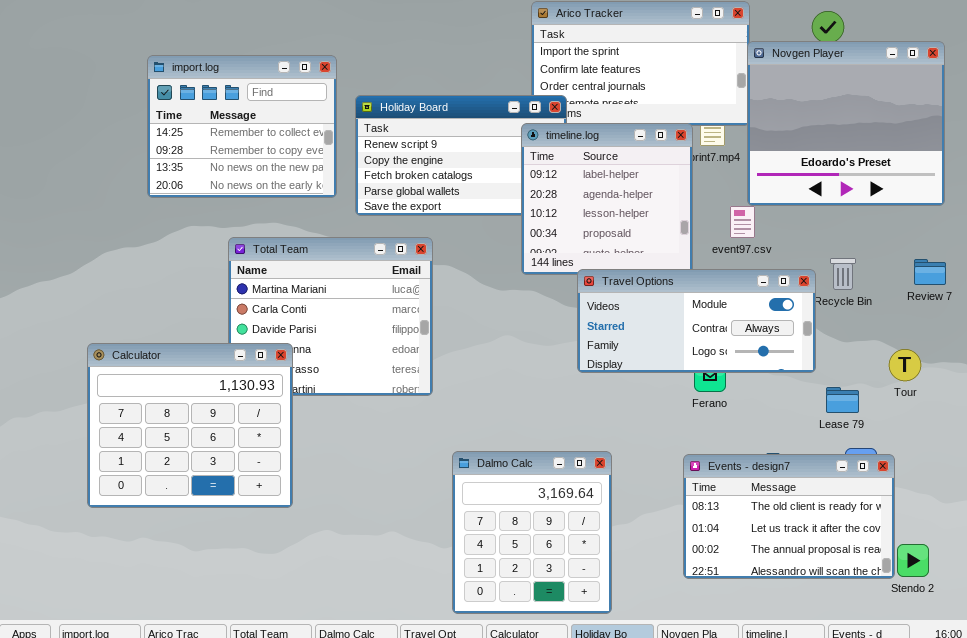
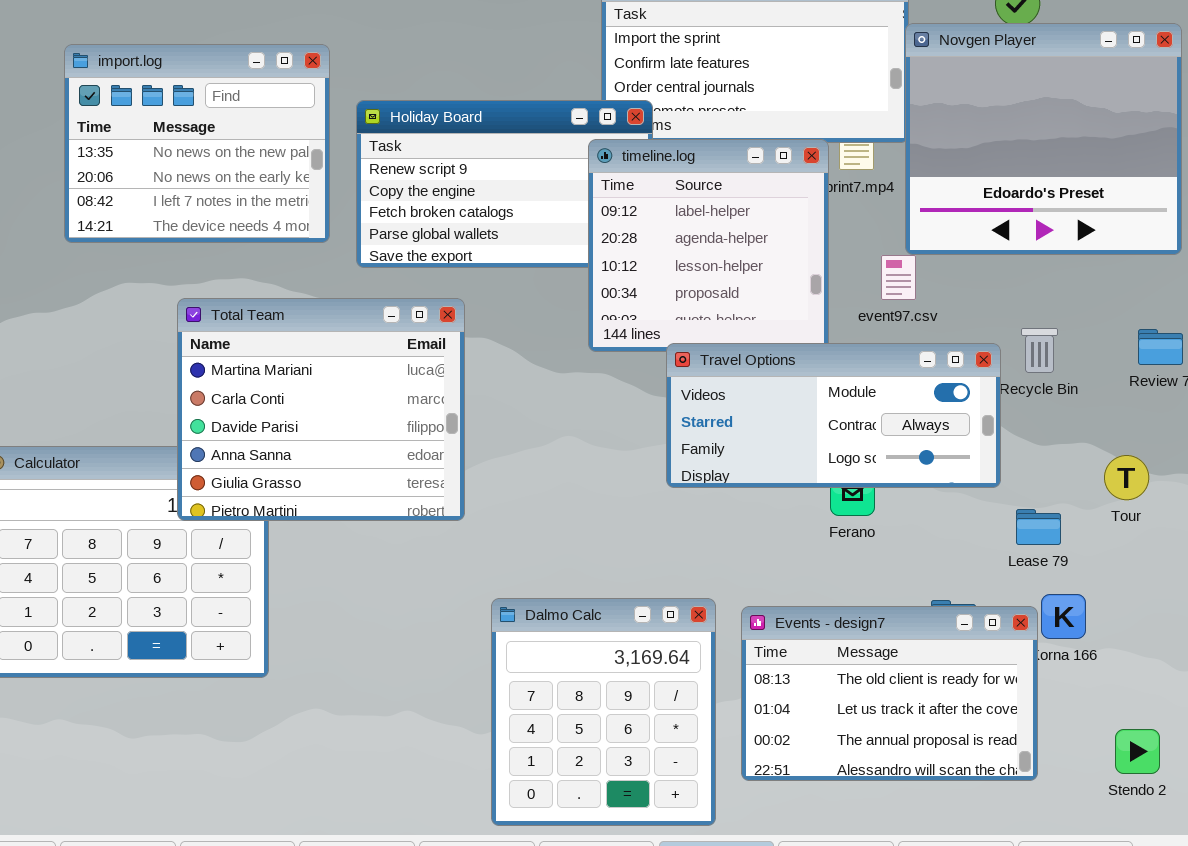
import.log: [147,55,337,198] -> [64,44,330,243], scrolled down 2 rows
Total Team: [228,237,433,396] -> [177,298,465,521], raised
Events - design7: [683,454,895,579] -> [741,606,1038,781], moved

